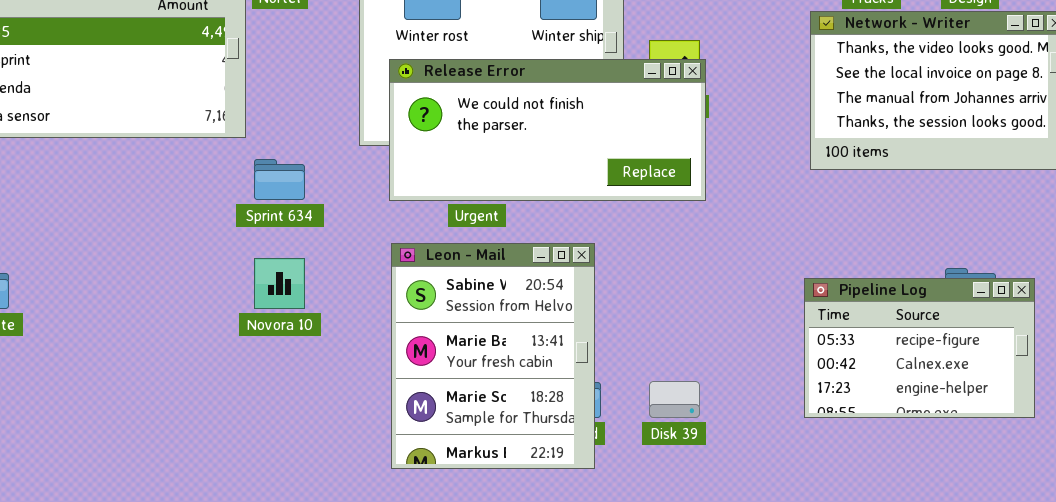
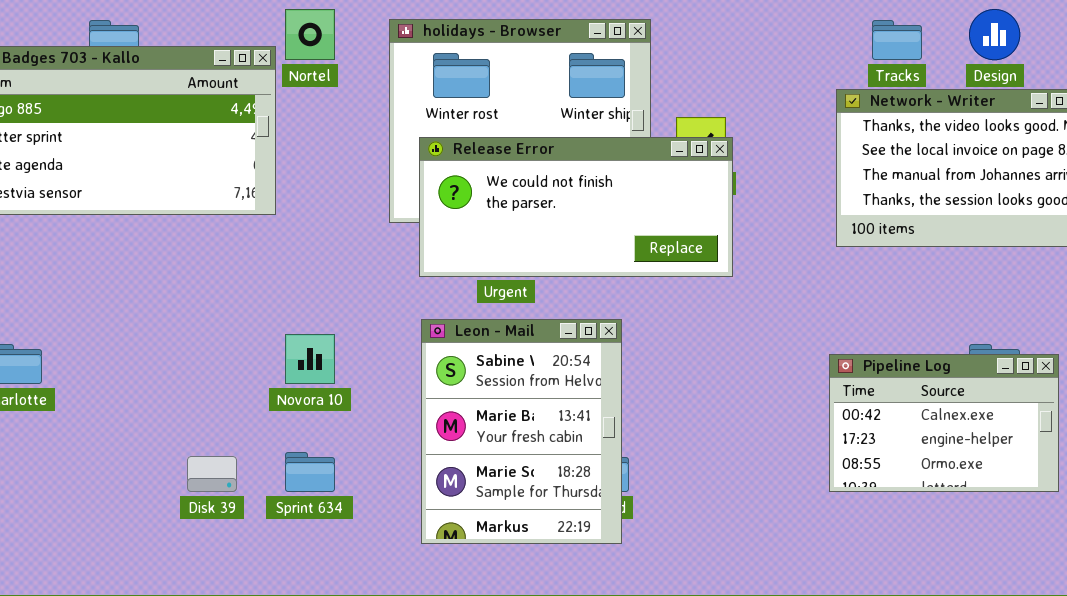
Sprint 634: [254,159,305,200] -> [285,452,335,492], moved
Pipeline Log: [804,278,1035,418] -> [829,354,1059,492], scrolled down 1 row
Disk 39: [649,381,700,418] -> [187,456,237,492], moved

